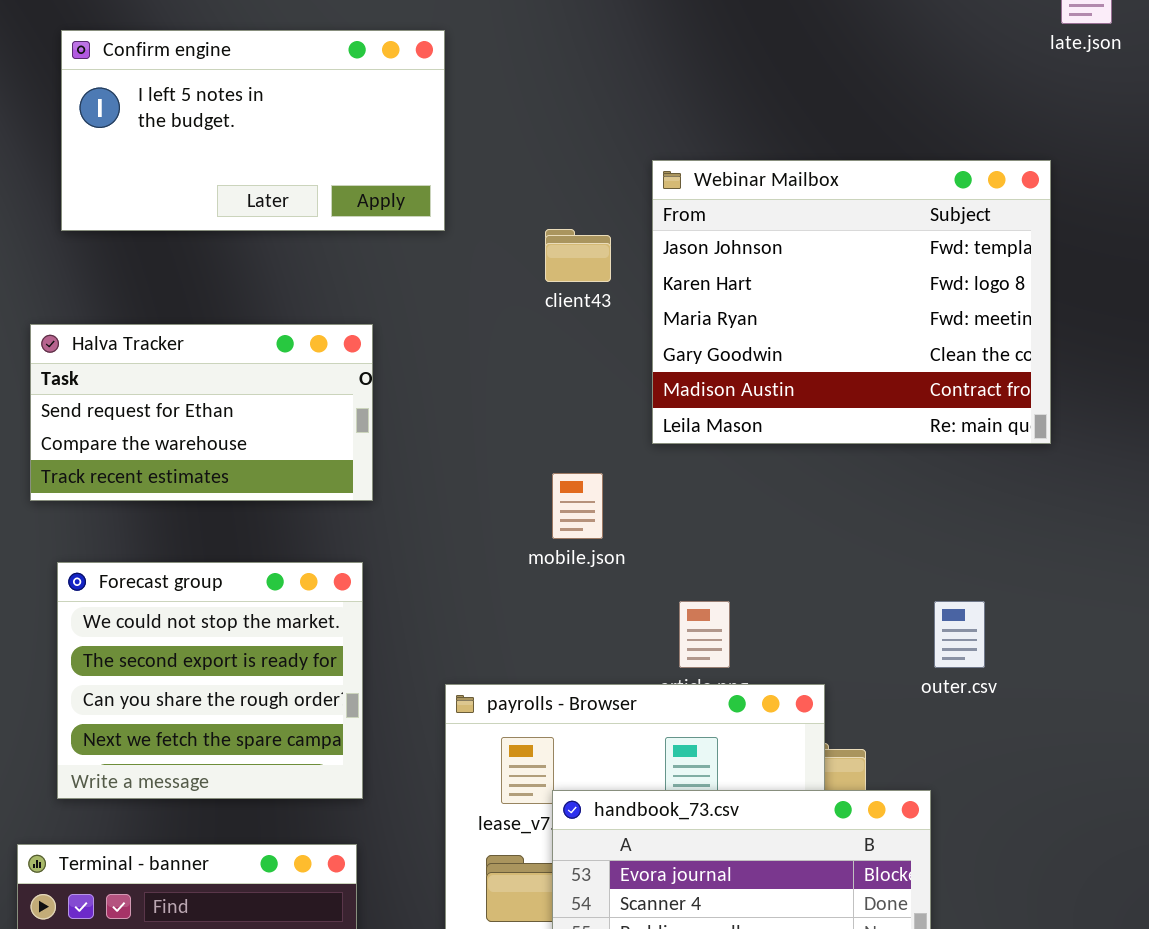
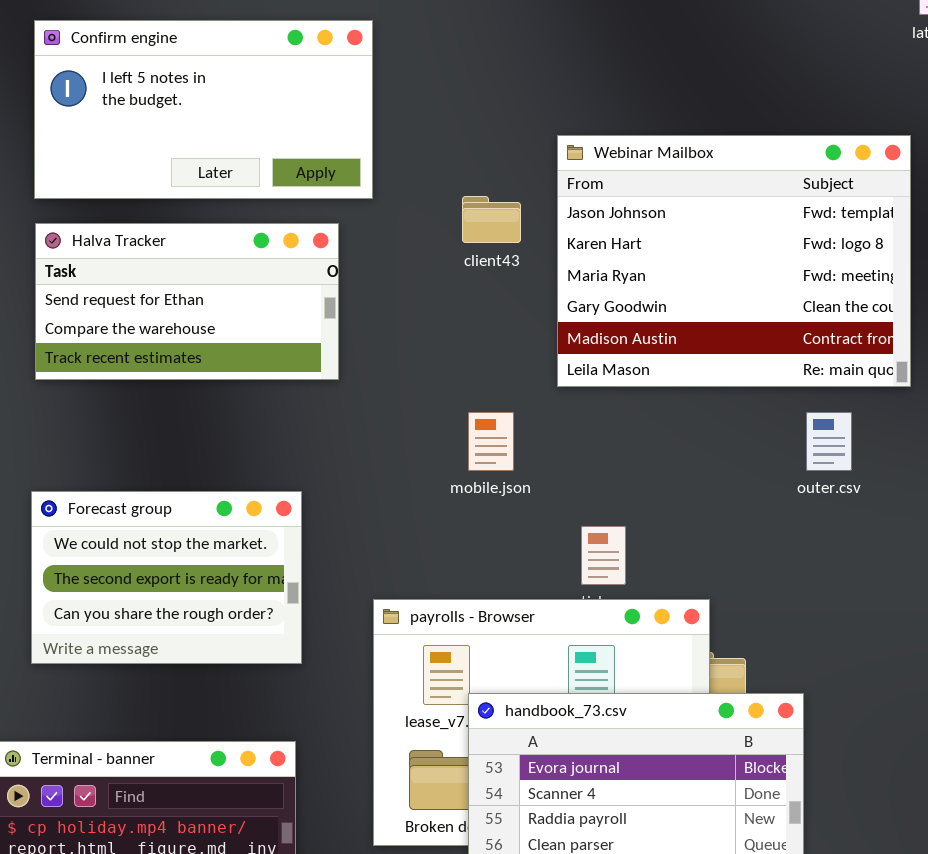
Halva Tracker: [30,324,373,501] -> [35,223,339,380], moved
Forecast group: [57,562,363,799] -> [31,491,302,664], resized
outer.csv: [934,601,985,668] -> [806,412,852,471], moved

